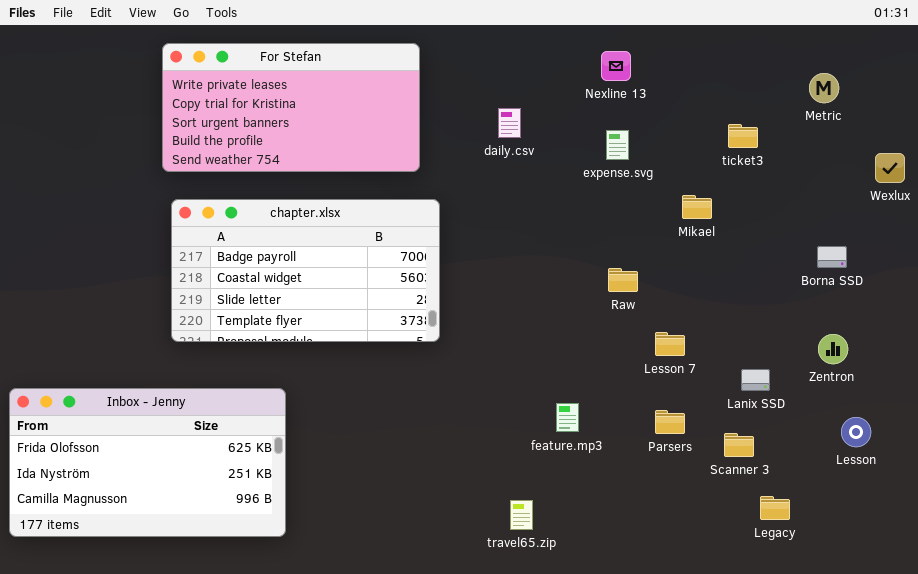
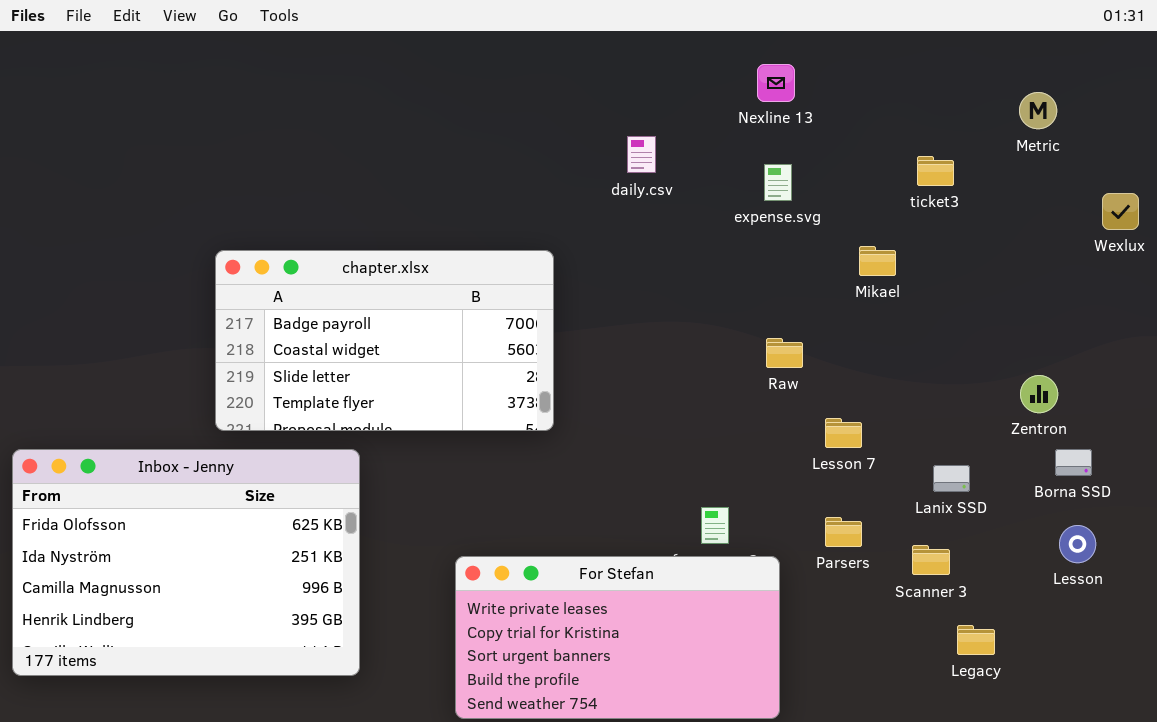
For Stefan: [162,43,420,172] -> [455,556,780,719], moved
Borna SSD: [817,246,847,268] -> [1055,449,1092,476], moved
Zentron: [818,334,848,364] -> [1020,375,1058,413], moved
Inbox - Jenny: [9,388,286,537] -> [12,449,360,676], resized

